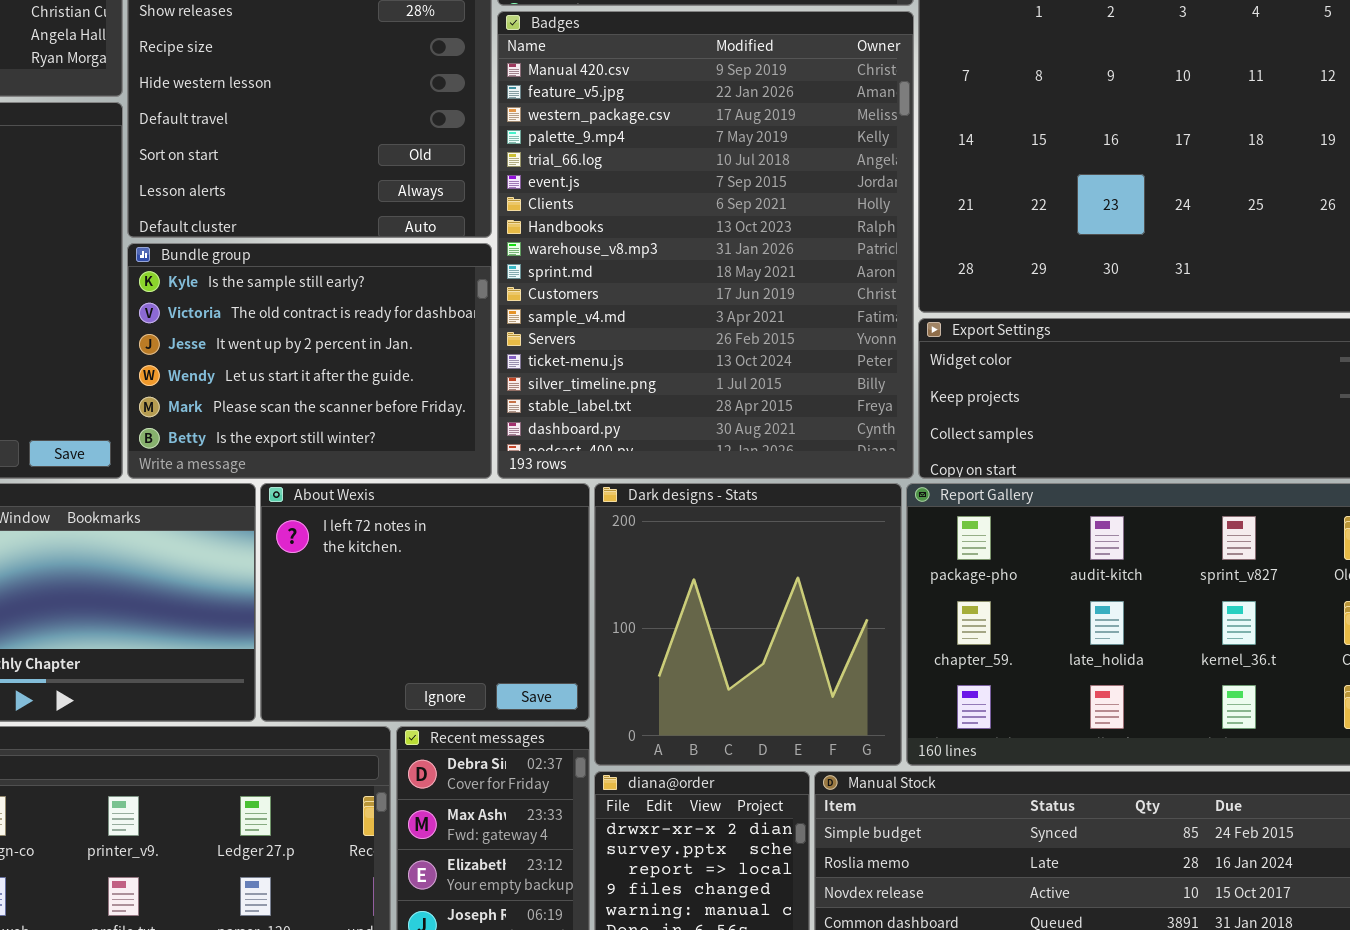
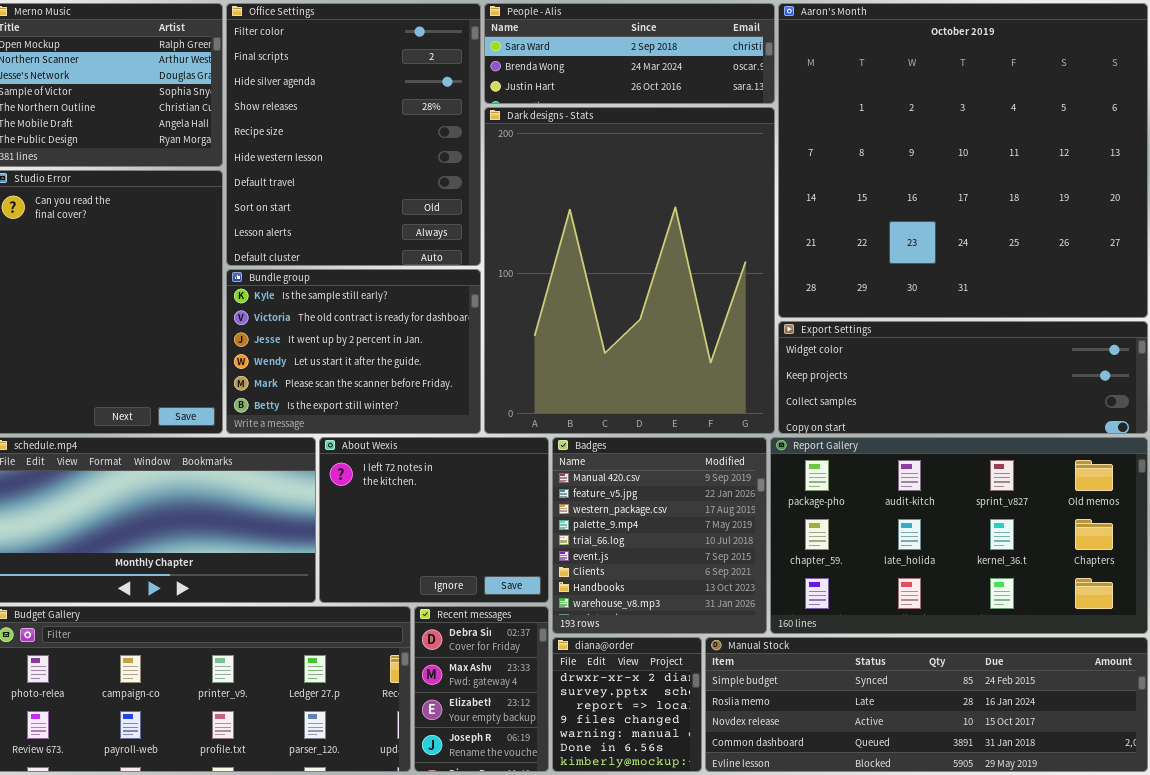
Badges: [497,11,914,479] -> [552,437,767,634], moved, resized
Dark designs - Stats: [594,483,902,766] -> [484,107,775,434], moved, resized

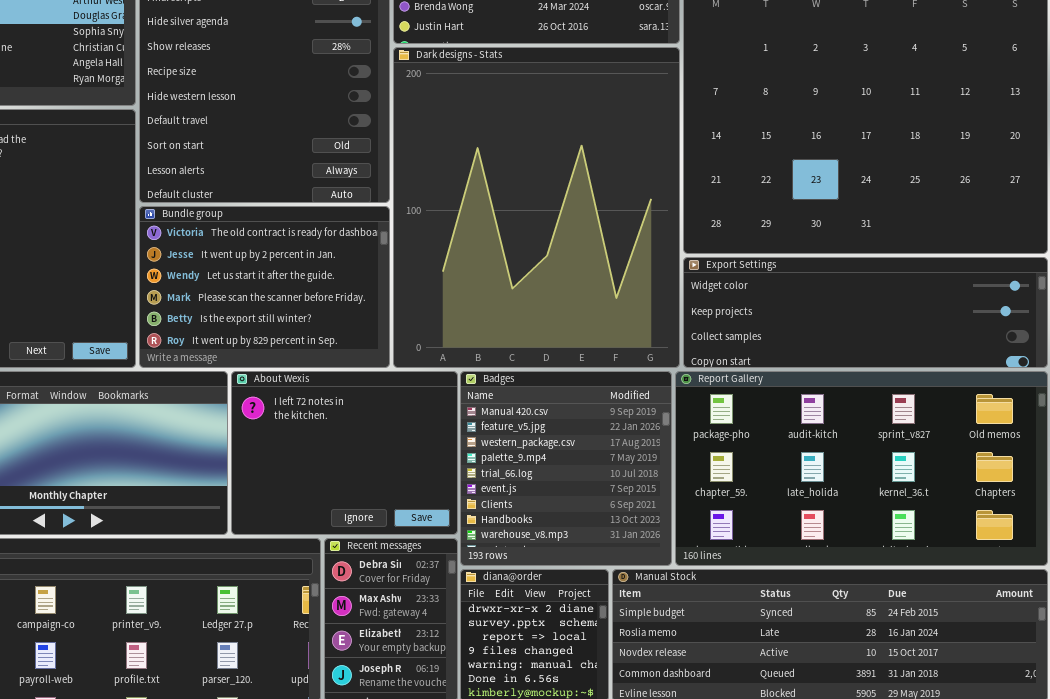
Bundle group: [226,269,481,434] -> [139,206,390,368], scrolled down 1 row

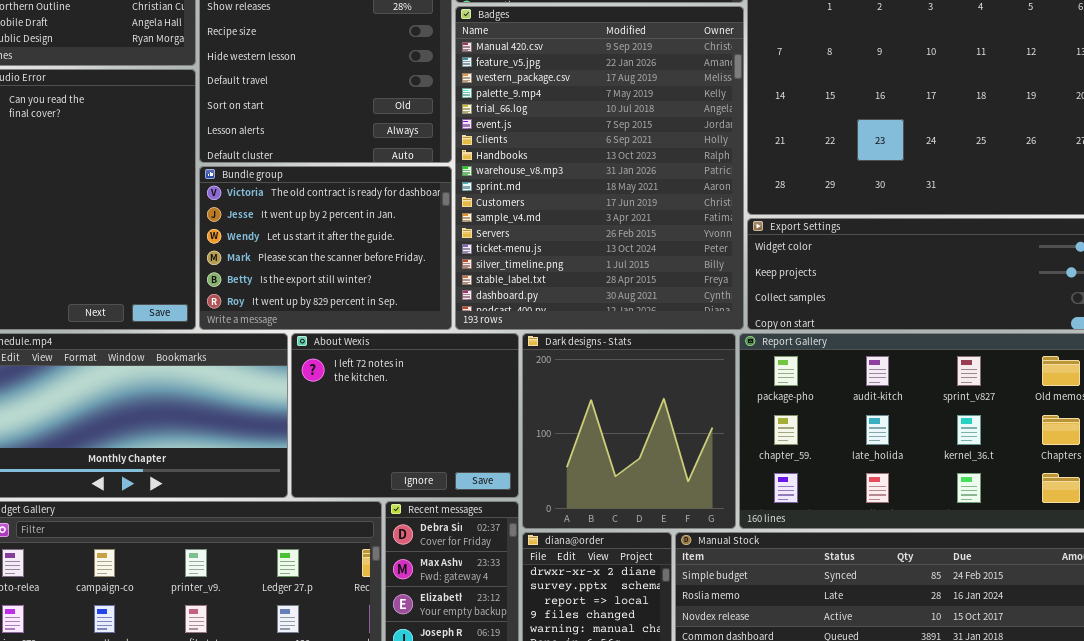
Dark designs - Stats: [393,47,680,368] -> [522,333,736,529], moved, resized
Badges: [460,371,672,566] -> [455,6,744,330], moved, resized

